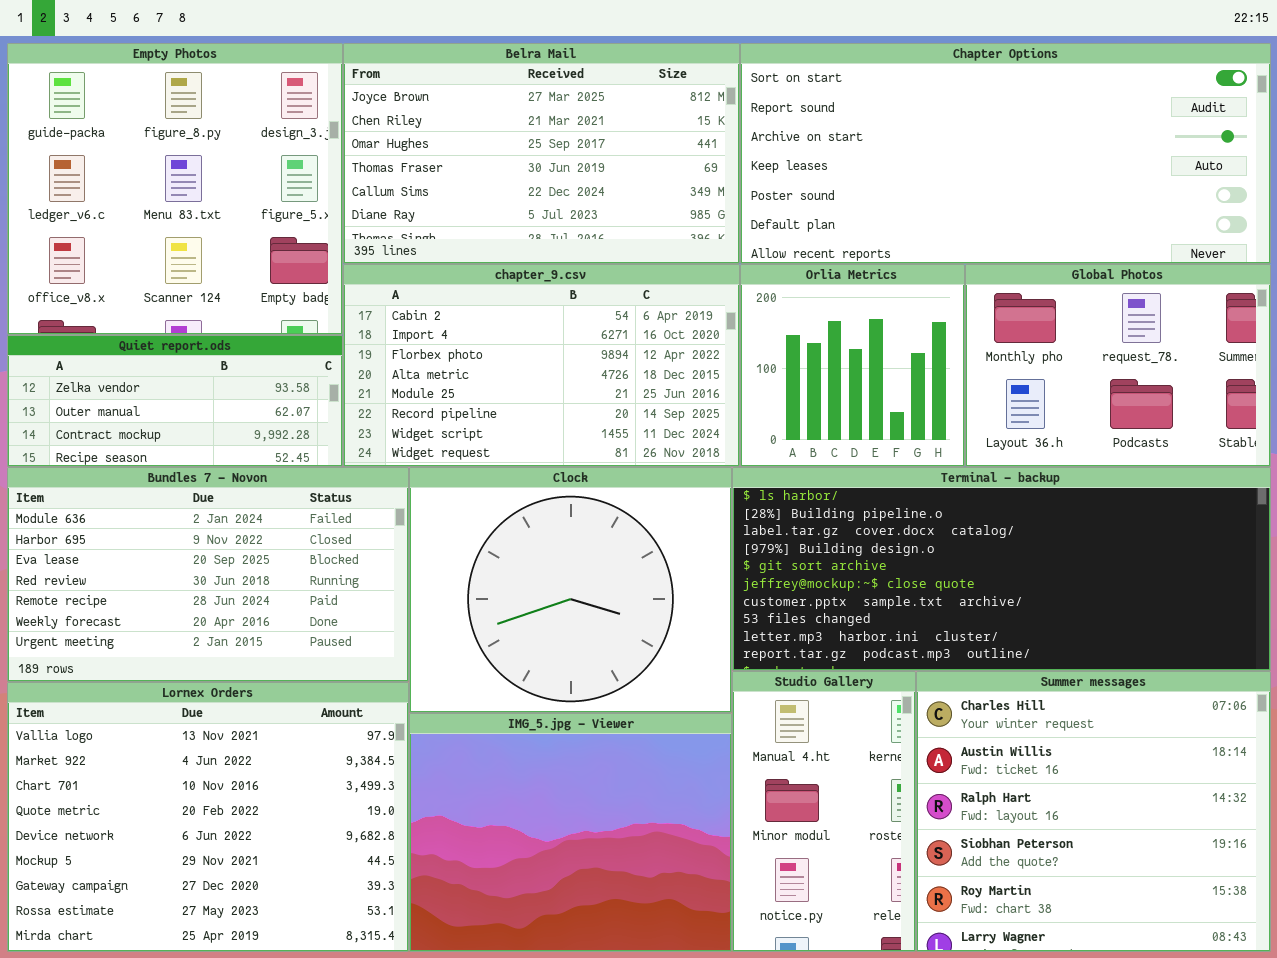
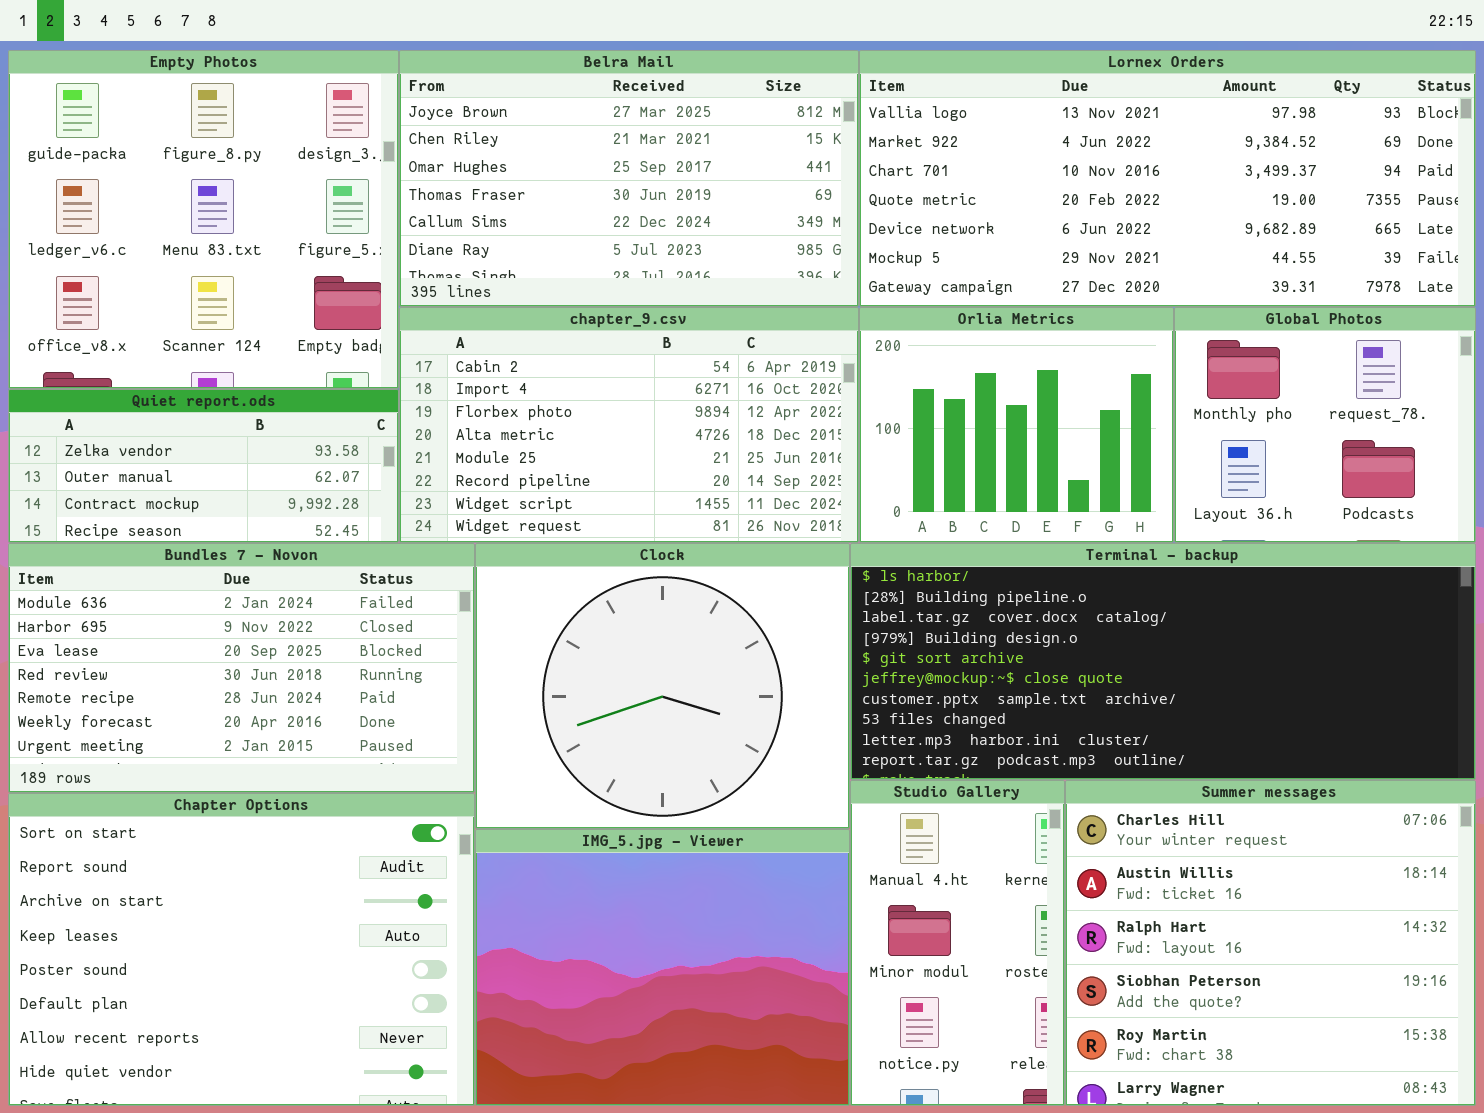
Chapter Options: [740,43,1271,264] -> [8,793,475,1106], moved, resized
Orlia Metrics: [740,264,965,467] -> [859,307,1174,543], resized
Global Photos: [965,264,1271,467] -> [1174,307,1476,543], resized
Lornex Orders: [7,682,409,952] -> [859,50,1476,307], moved, resized

